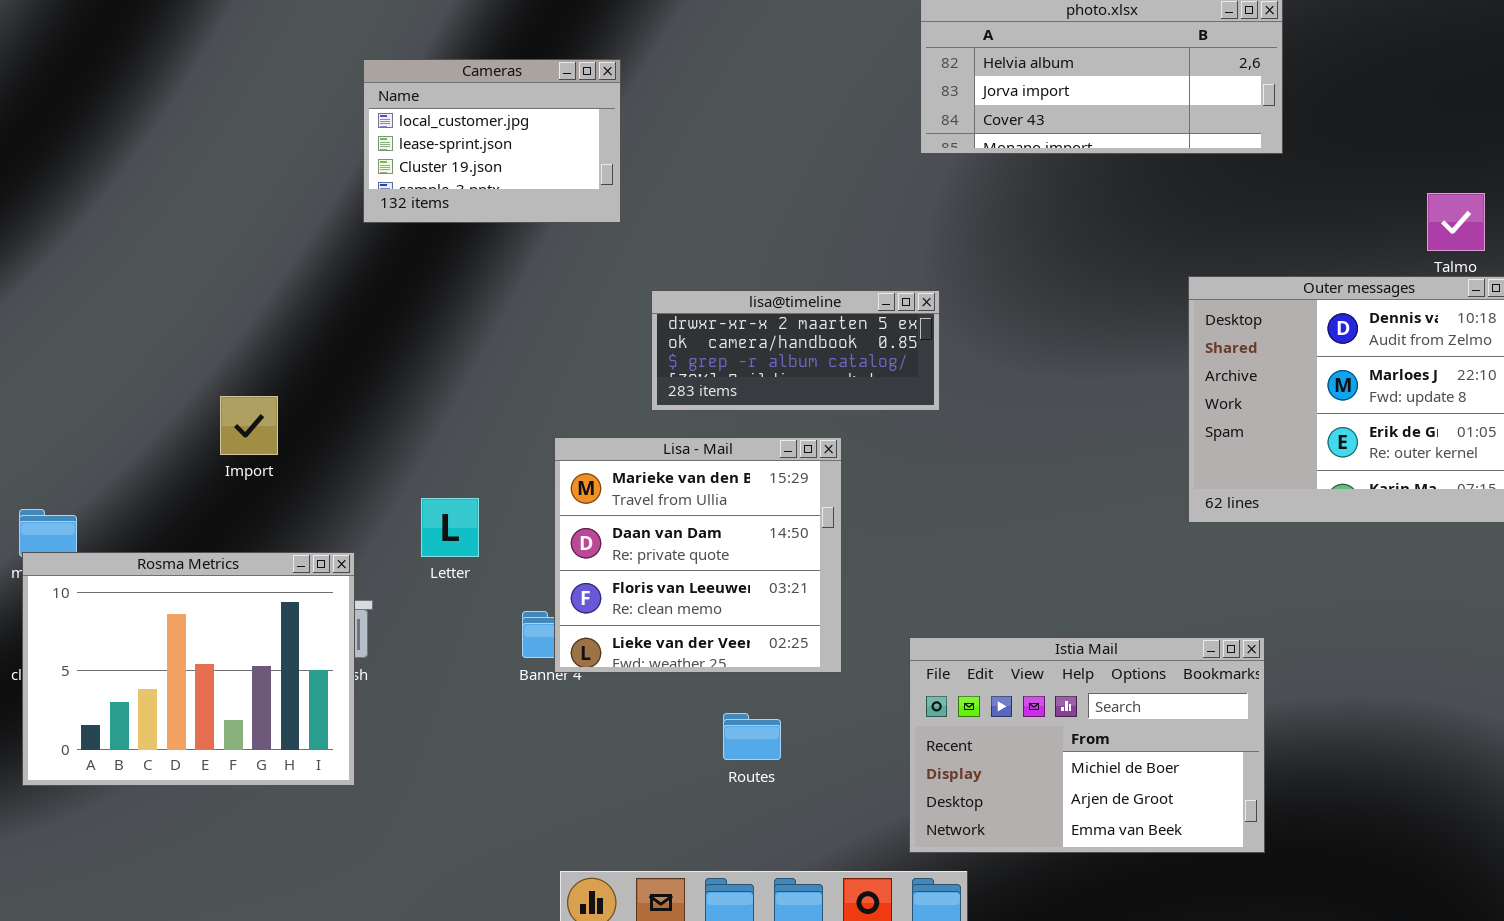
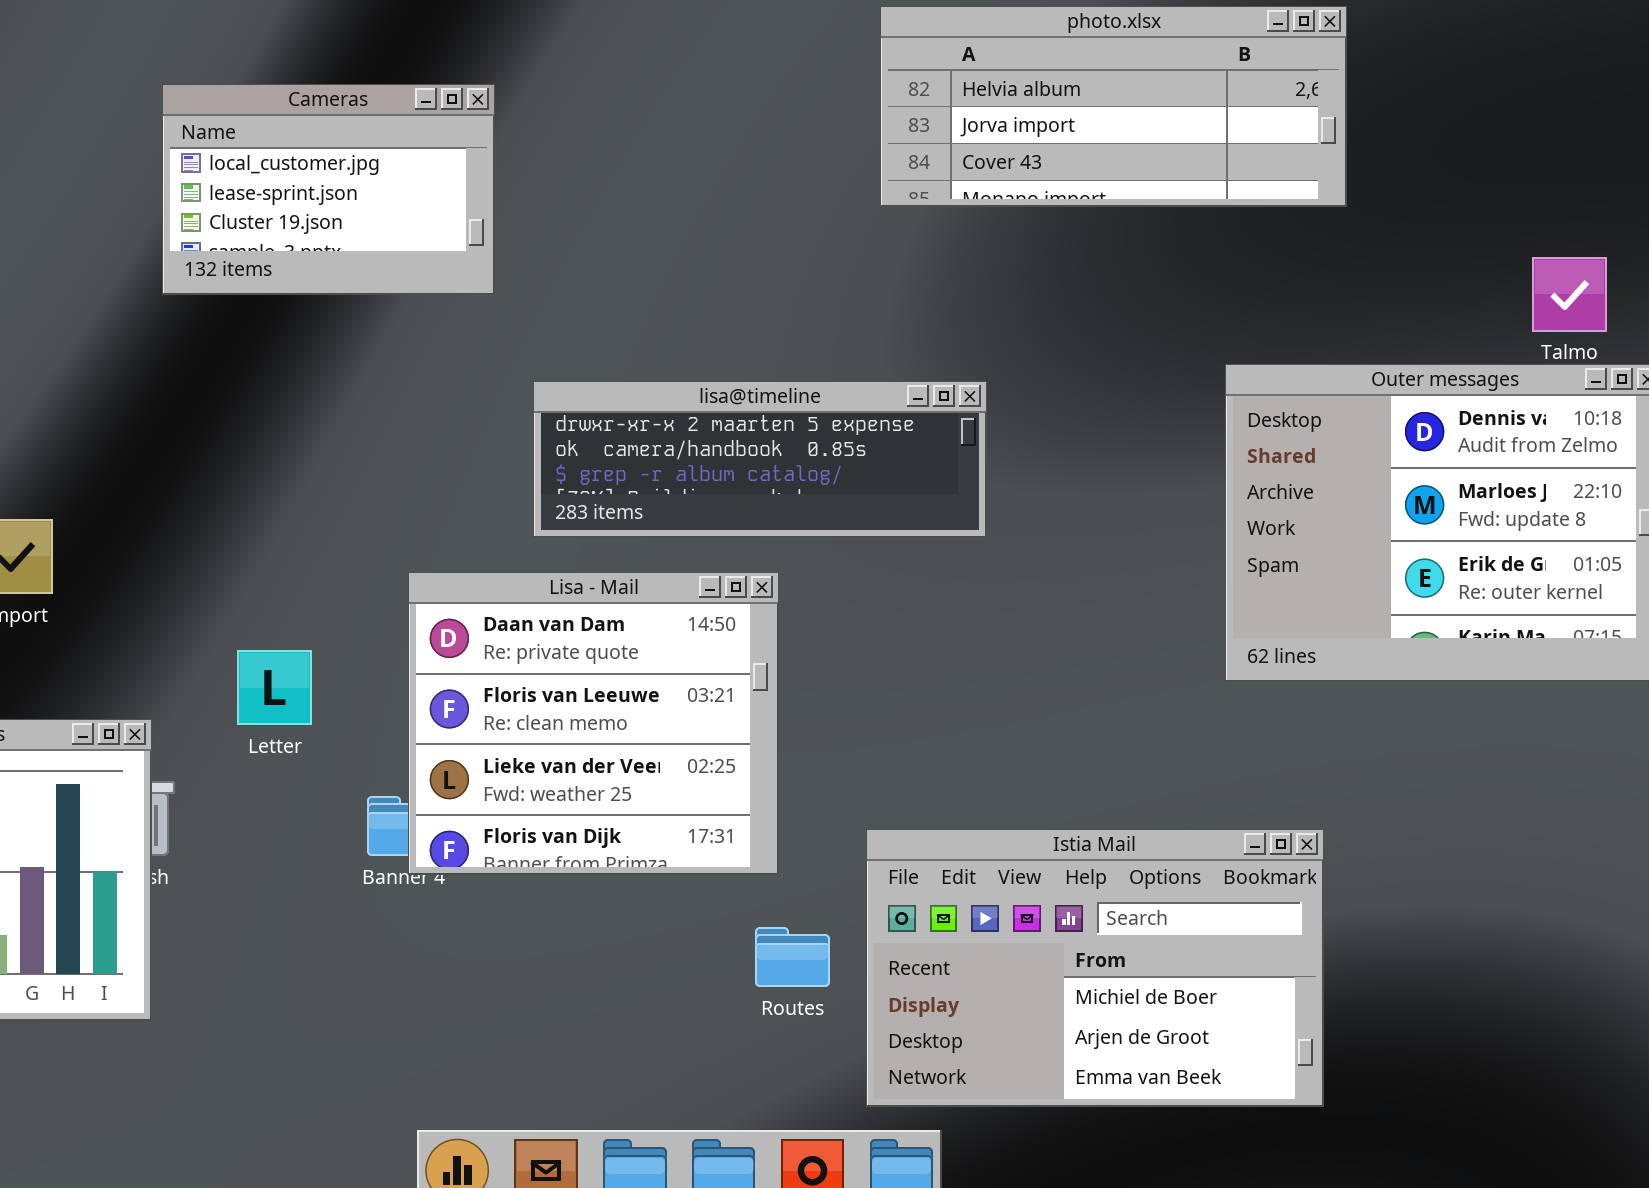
lisa@timeline: [651,290,940,411] -> [533,381,987,538], resized
Lisa - Mail: [554,437,842,673] -> [408,572,779,875], scrolled down 1 row
Routes: [723,713,781,760] -> [755,927,830,987], moved

